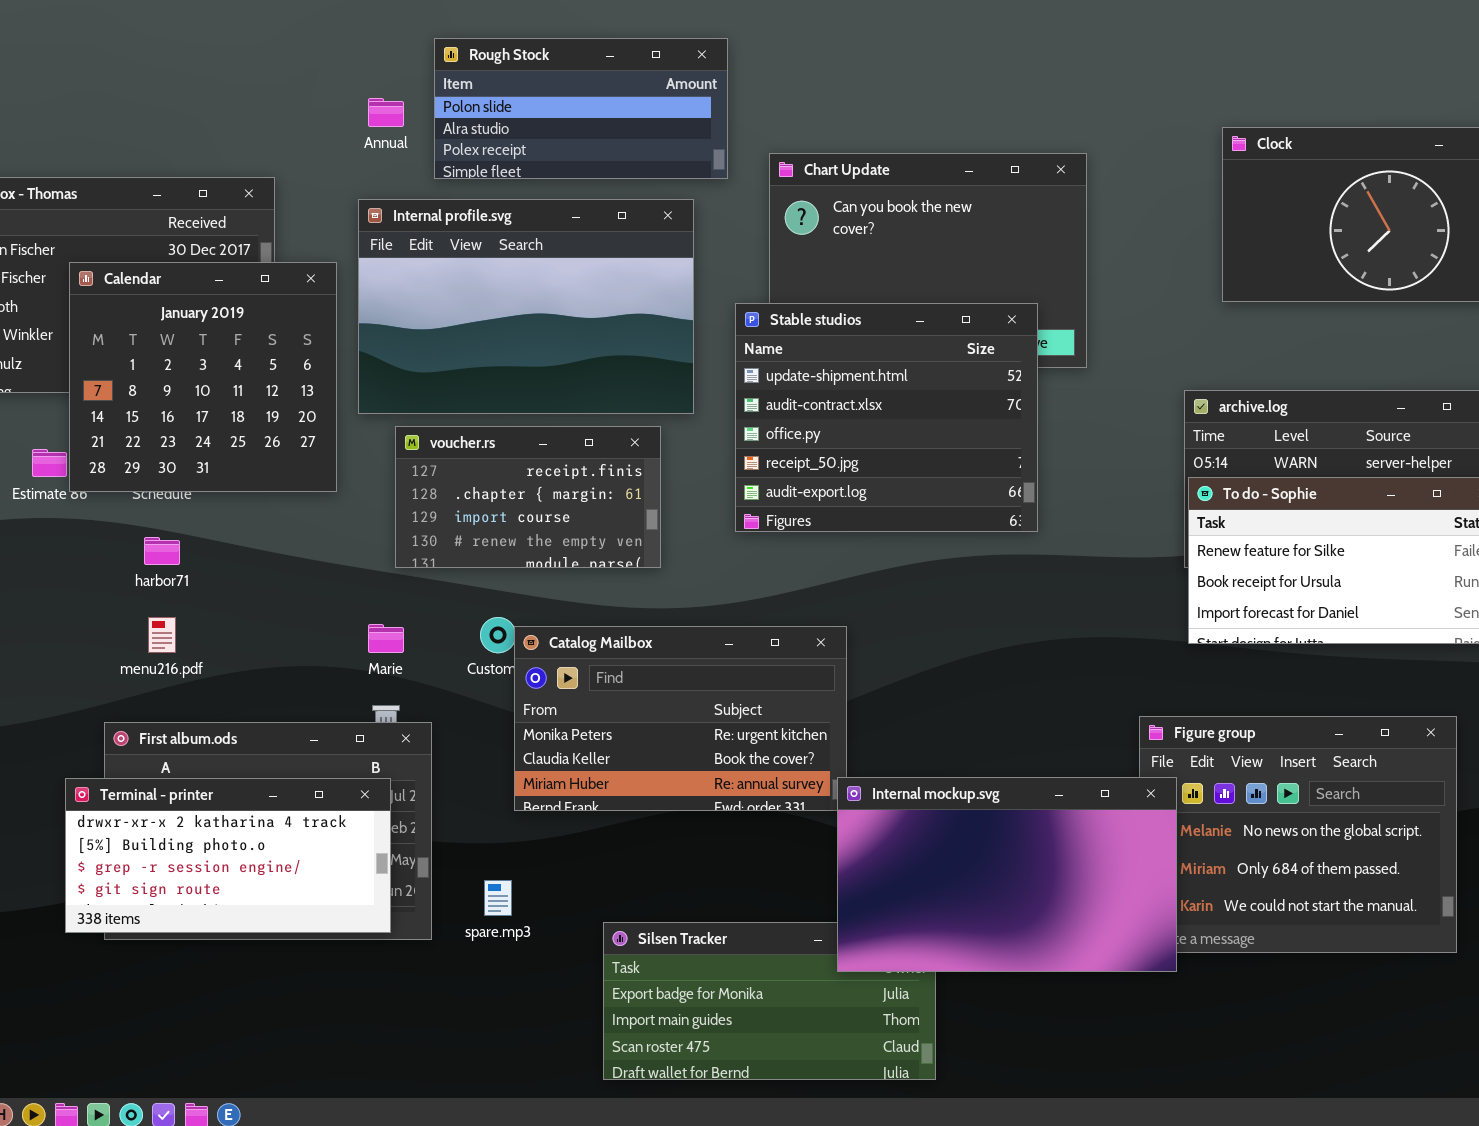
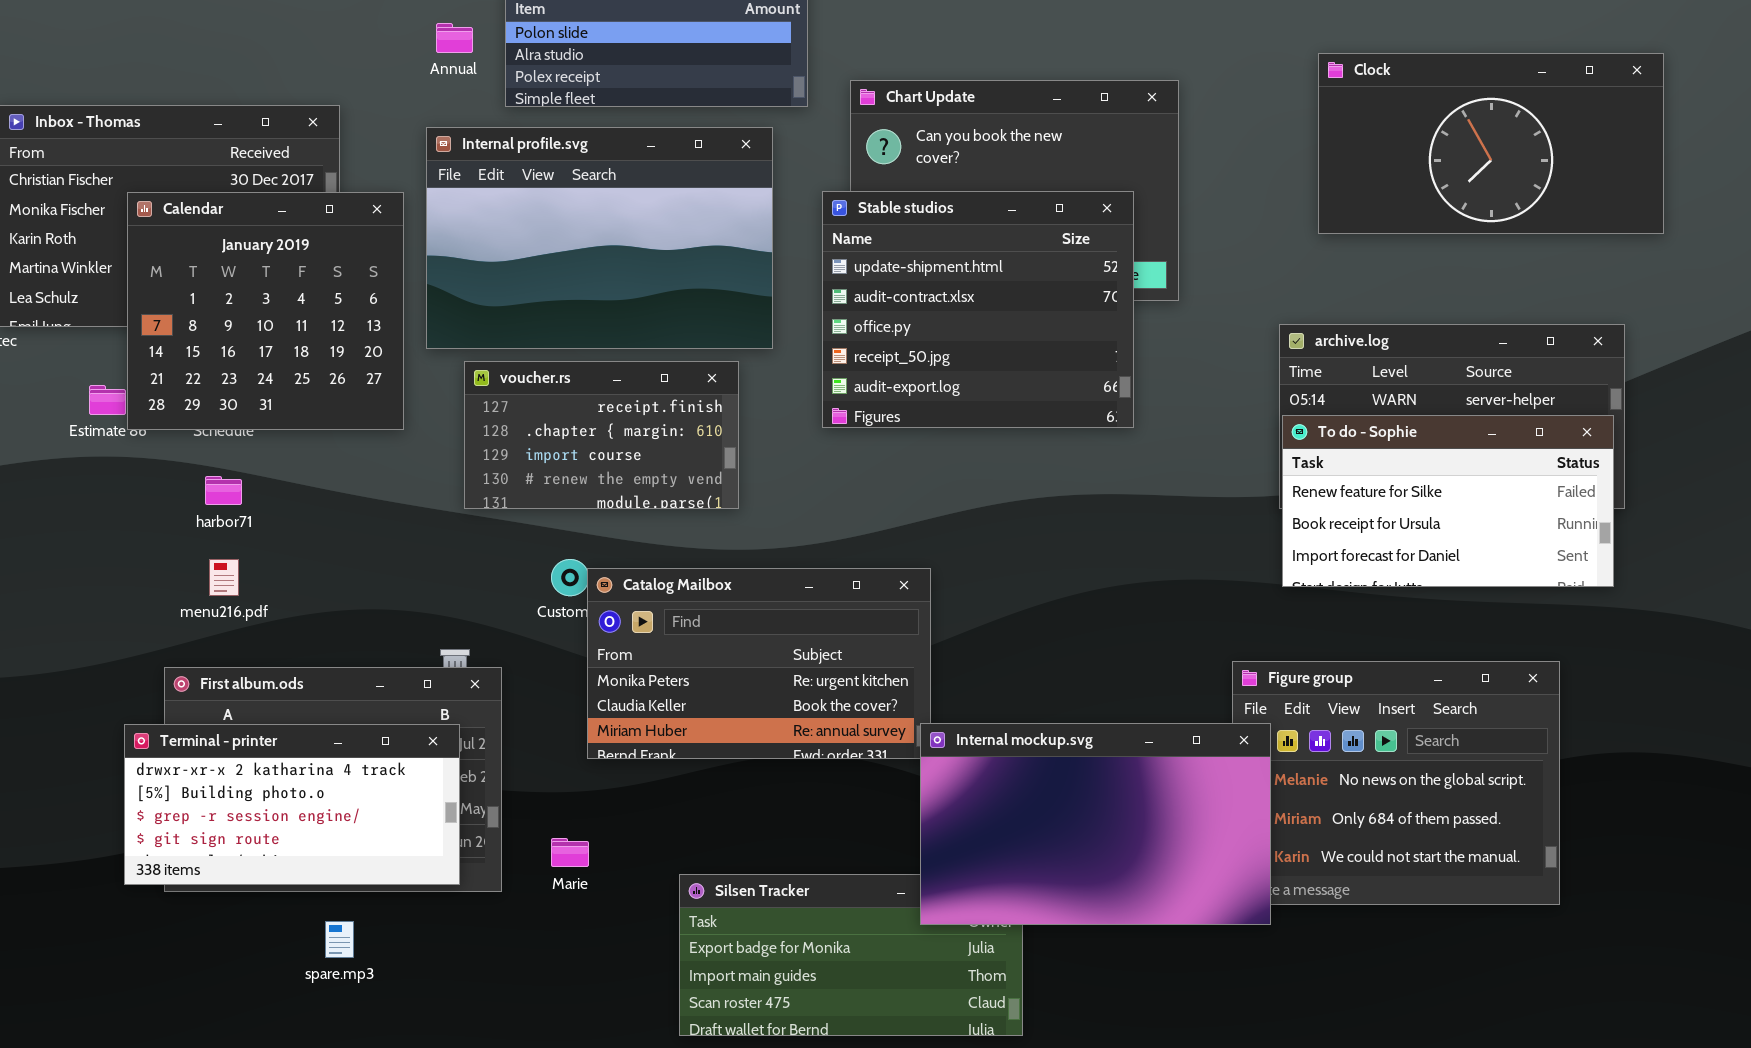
Stable studios: [735,303,1038,532] -> [822,191,1134,428], moved
Marie: [368,624,404,653] -> [551,838,589,867], moved
spare.mp3: [484,880,512,916] -> [325,921,354,958], moved

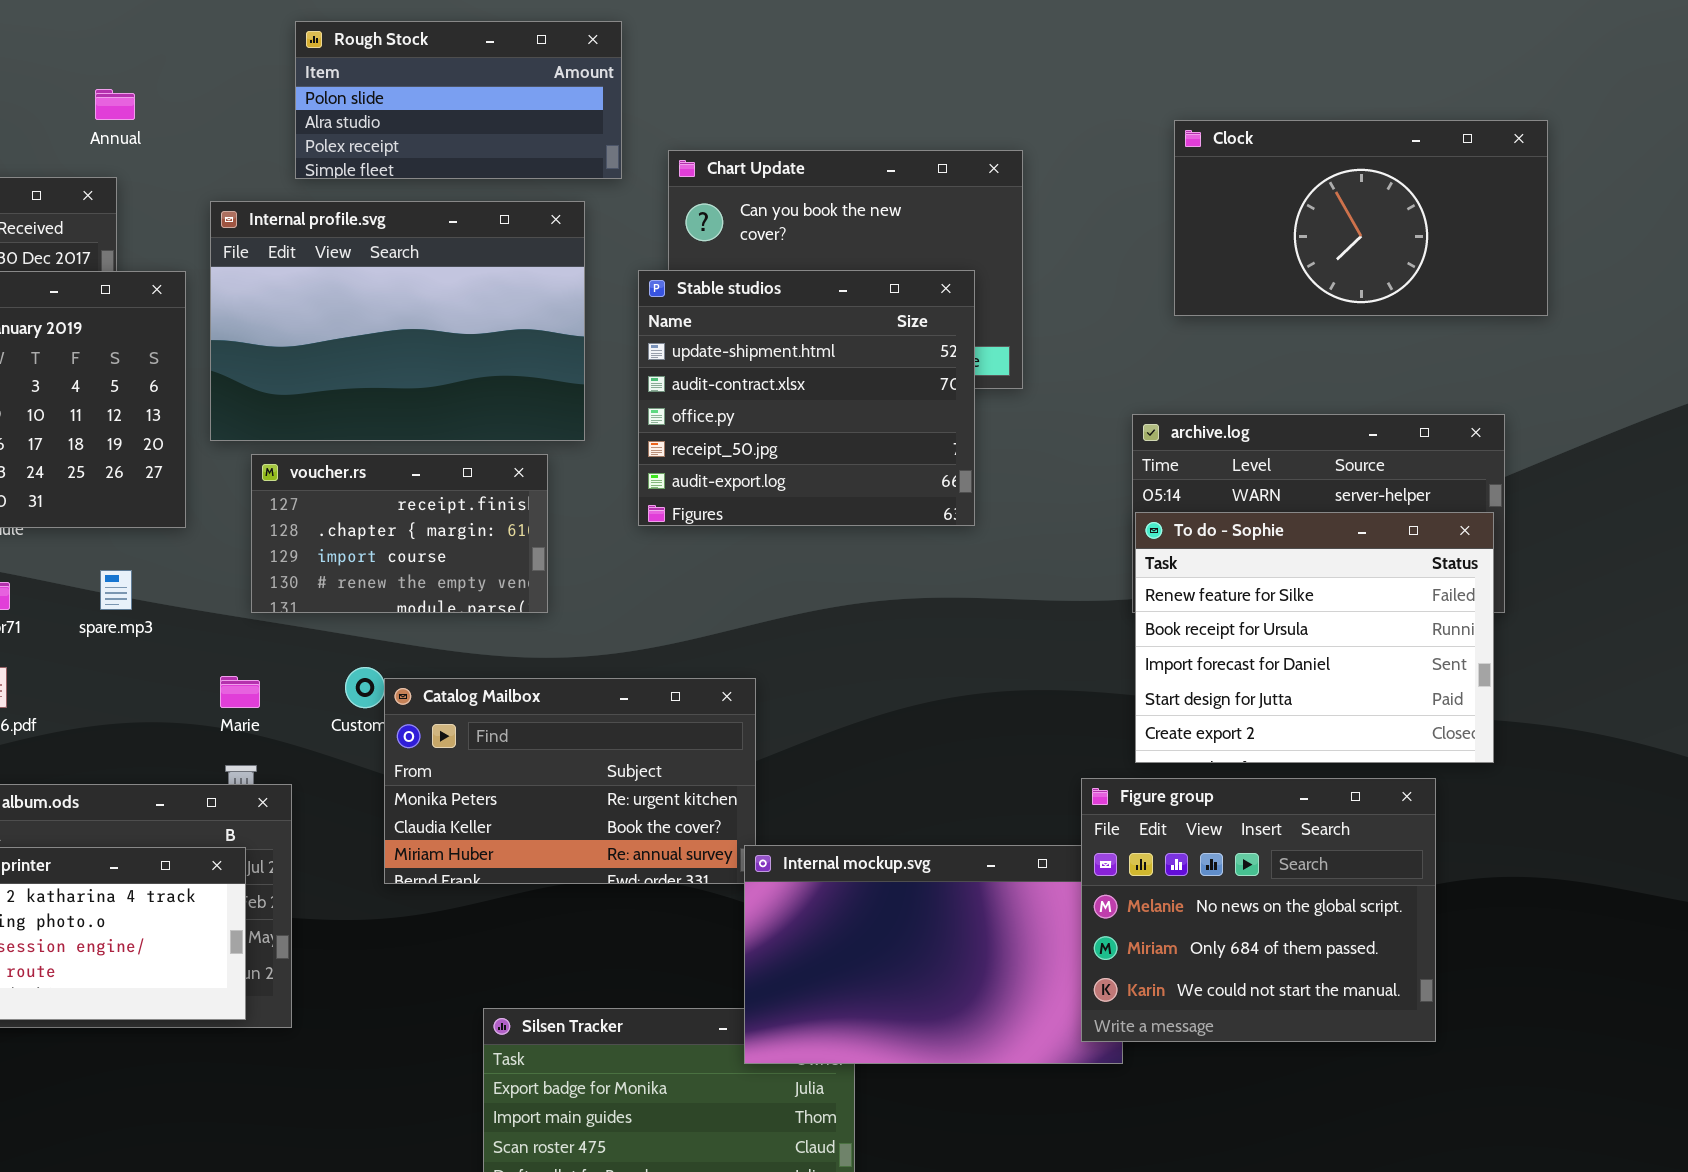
Annual: [436,23,473,53] -> [95,89,135,120], moved
To do - Sophie: [1282,415,1614,587] -> [1135,512,1494,763], resized
Figure group: [1232,661,1560,905] -> [1081,778,1436,1042], raised
Marie: [551,838,589,867] -> [220,676,260,708], moved
spare.mp3: [325,921,354,958] -> [100,570,132,610], moved

